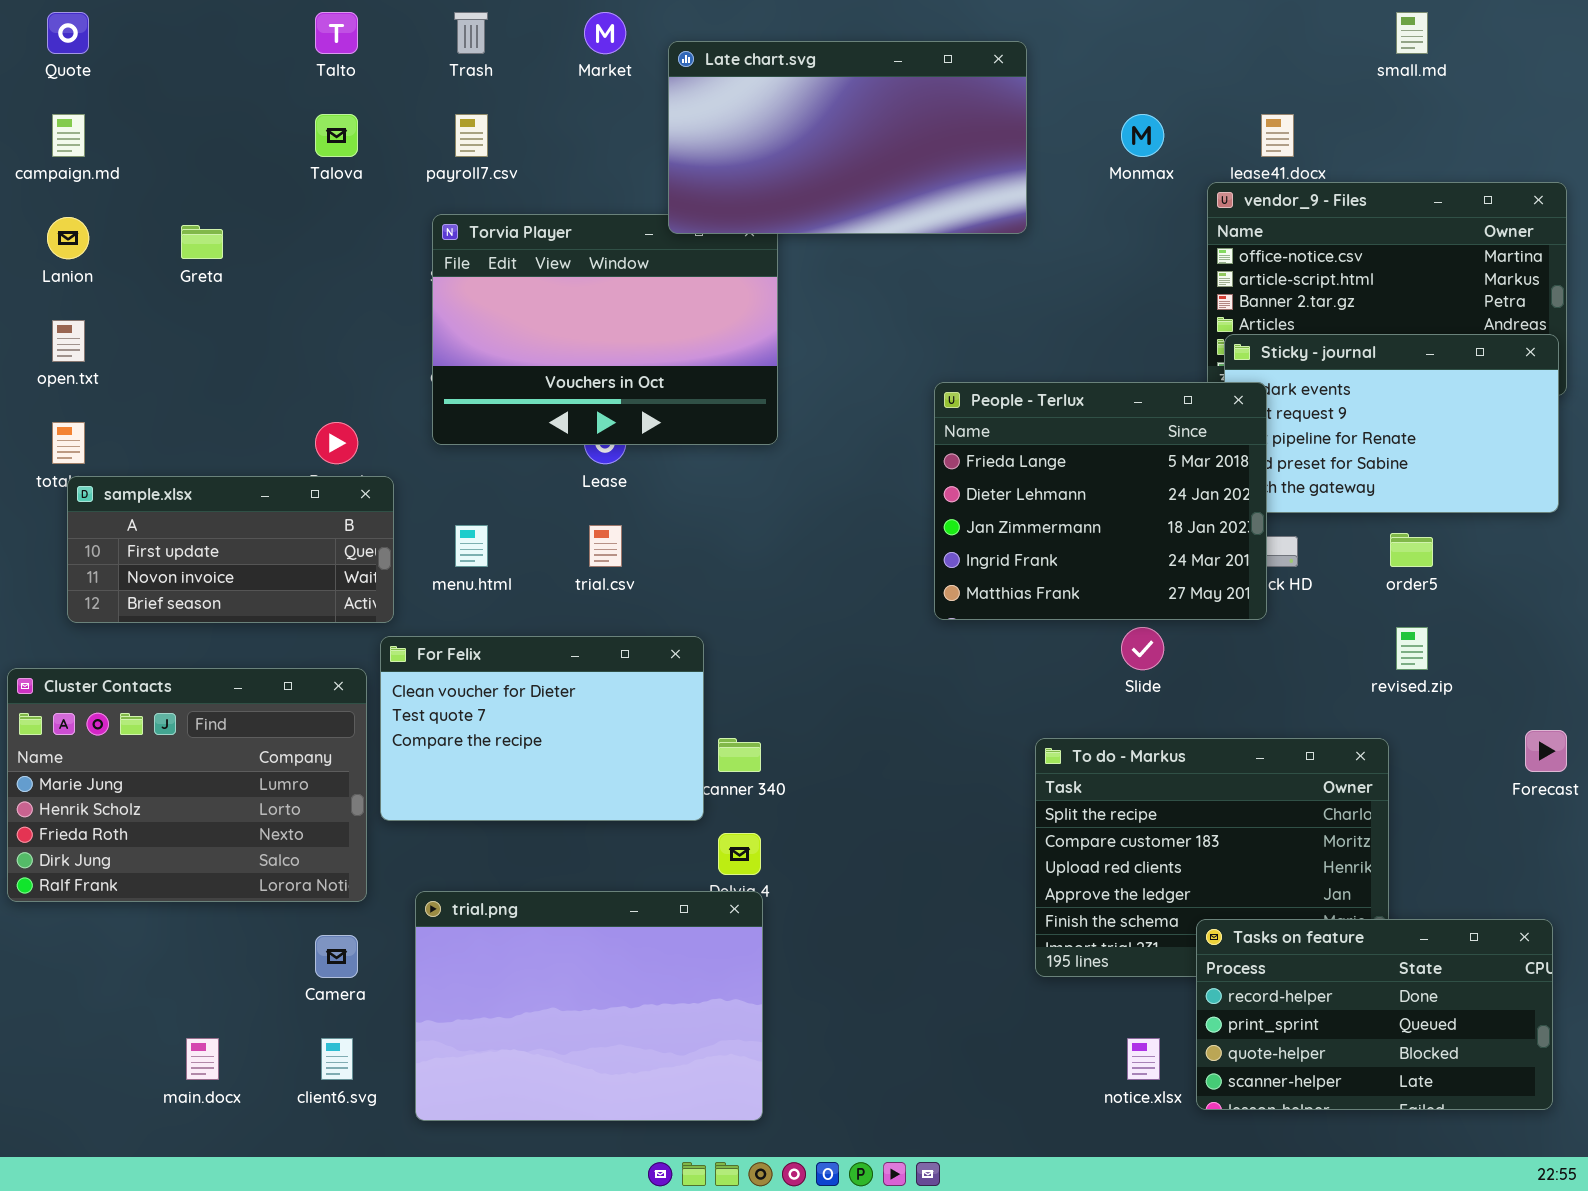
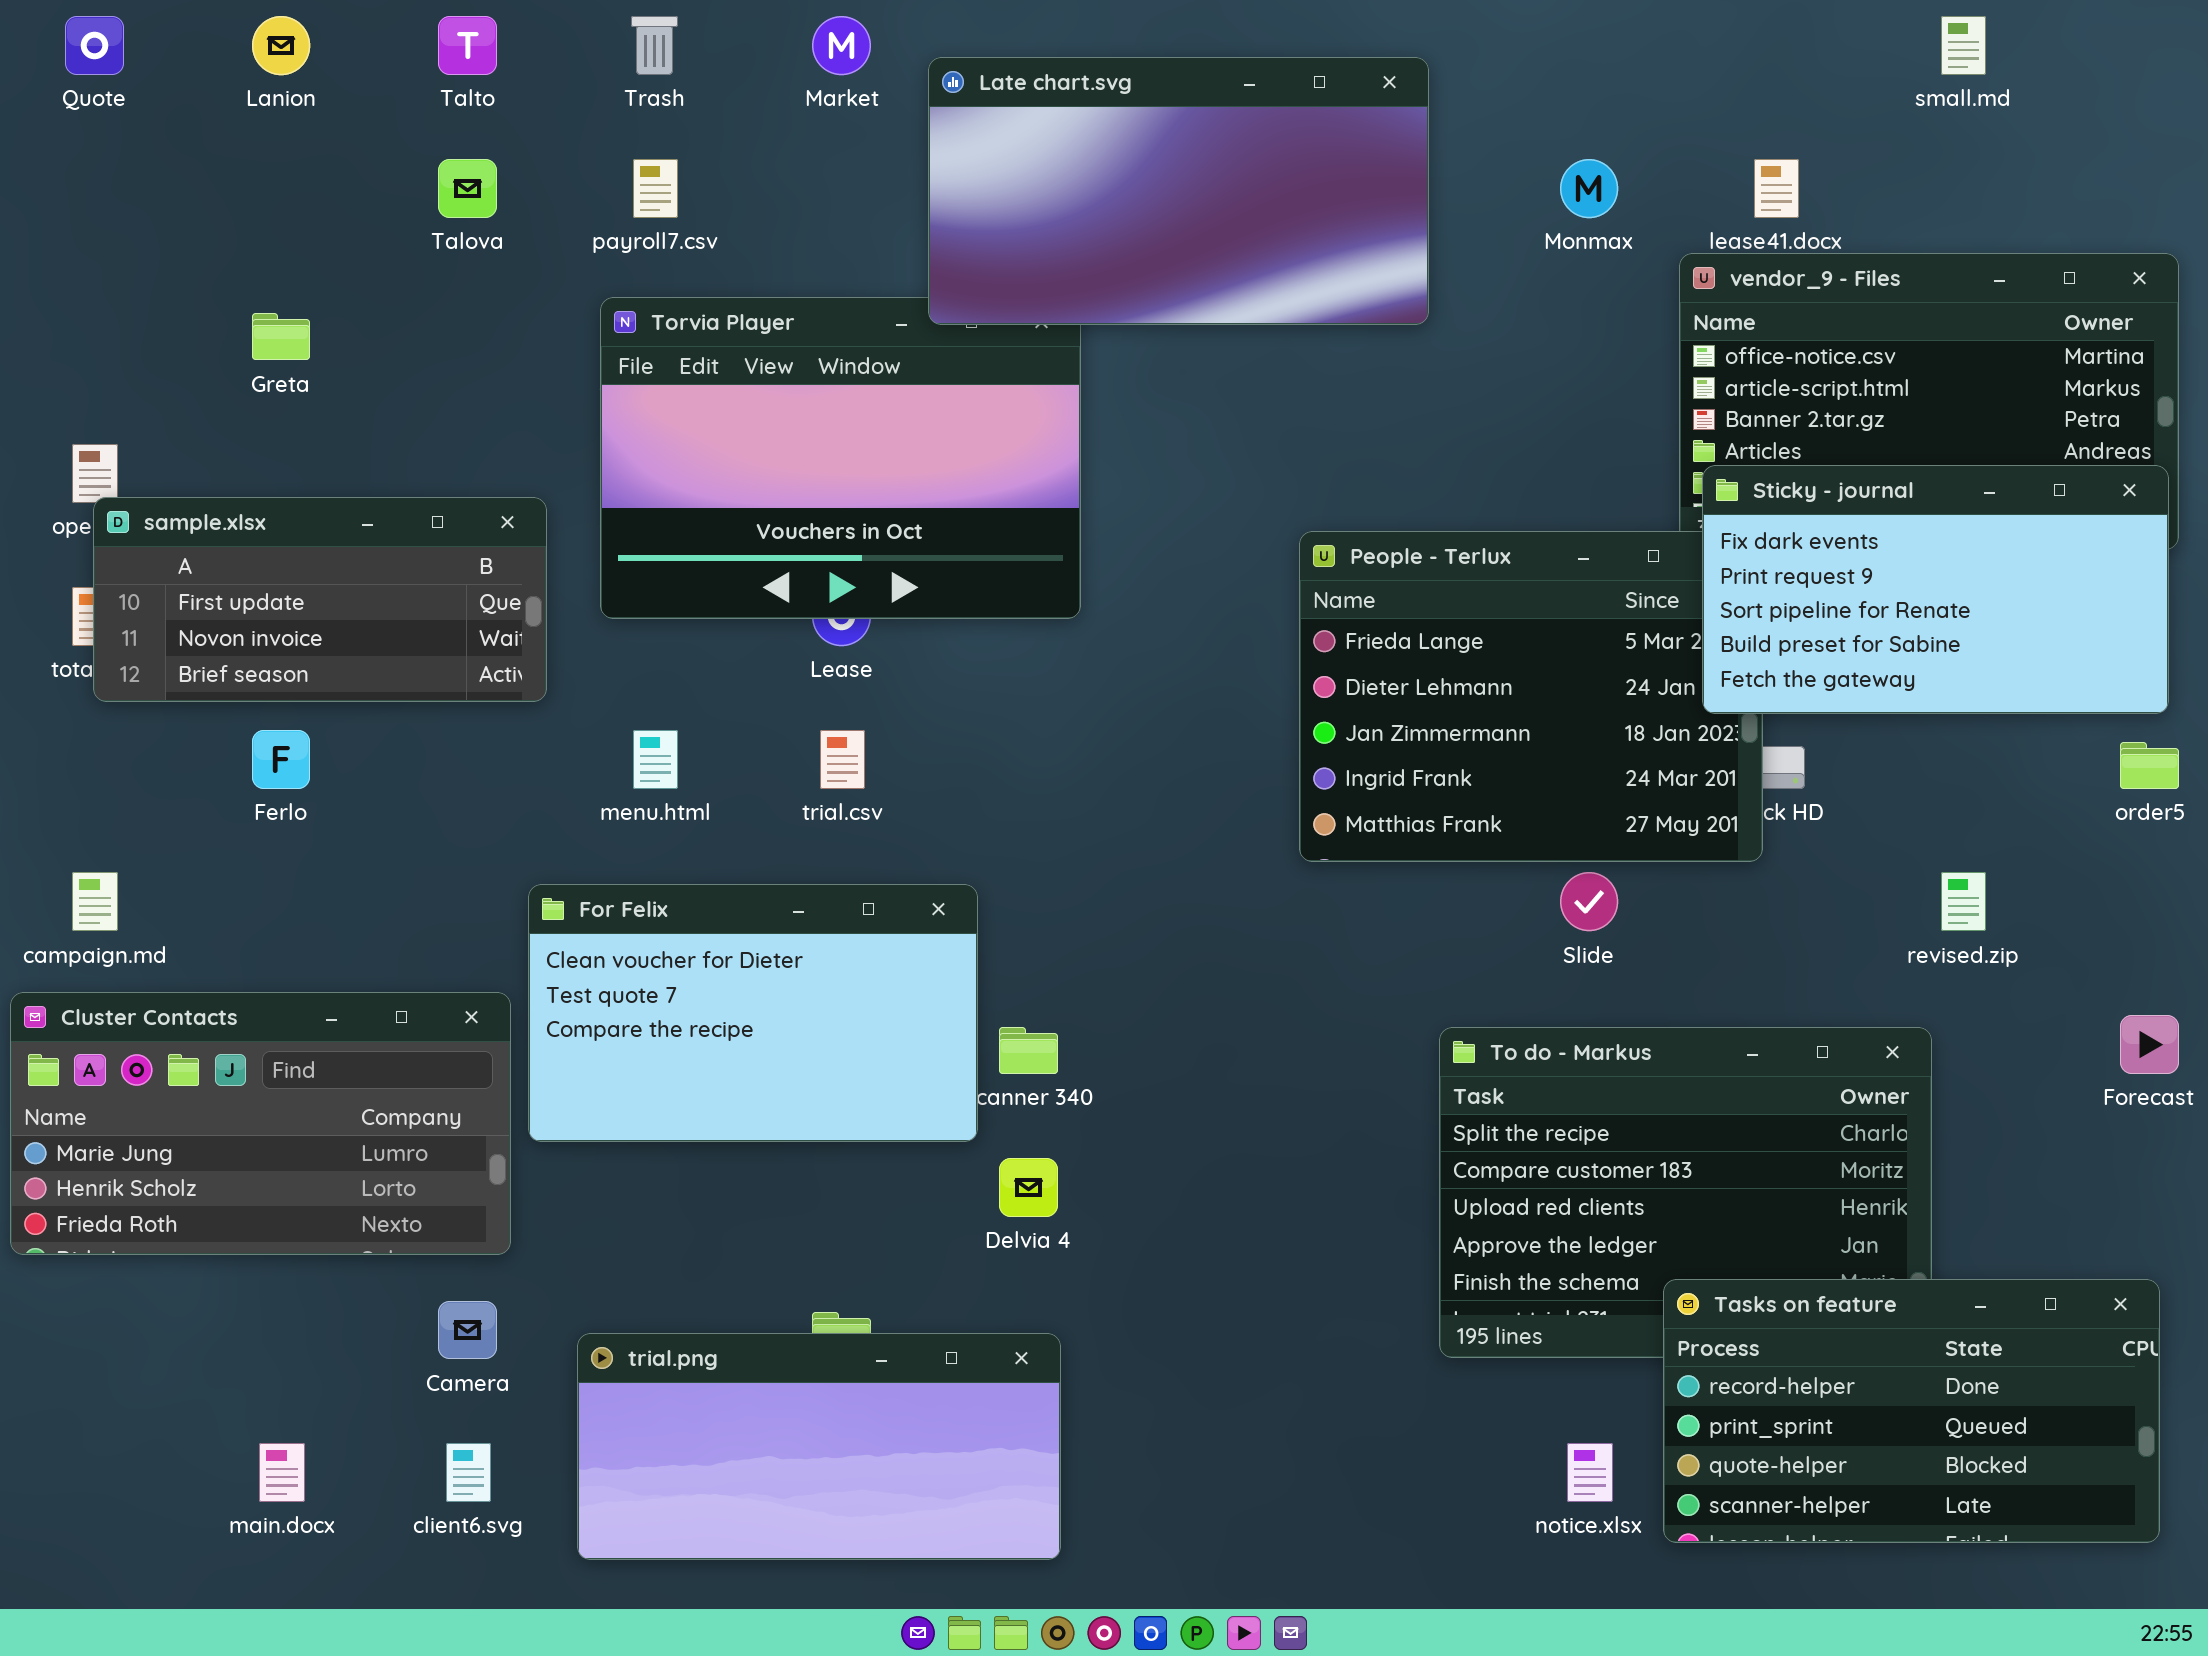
campaign.md: [52,114,85,157] -> [72,872,118,931], moved
Lanion: [47,217,89,259] -> [252,16,310,75], moved
Sticky - journal: [1224,334,1559,513] -> [1702,465,2169,714], raised
sample.xlsx: [67,476,394,623] -> [93,497,547,702], moved
order5: [1390,533,1433,567] -> [2120,742,2179,789], moved
Cluster Contacts: [7,668,367,902] -> [10,992,511,1255], resized
trial.png: [415,891,763,1121] -> [577,1333,1061,1560], resized

